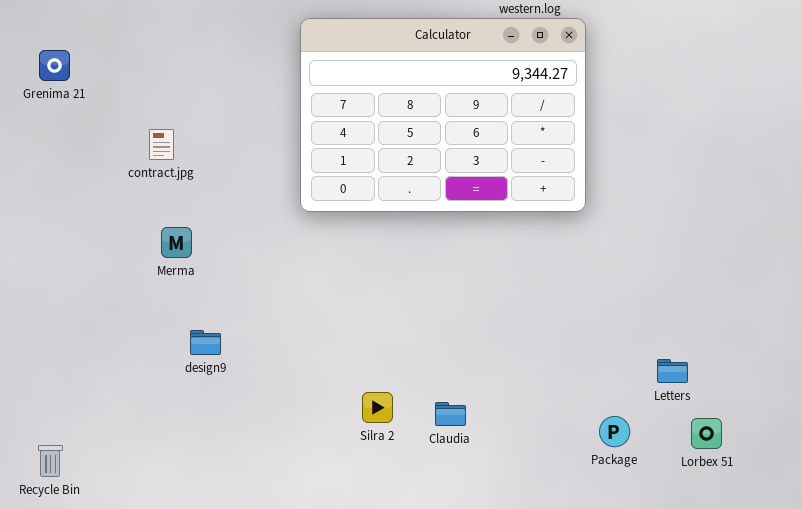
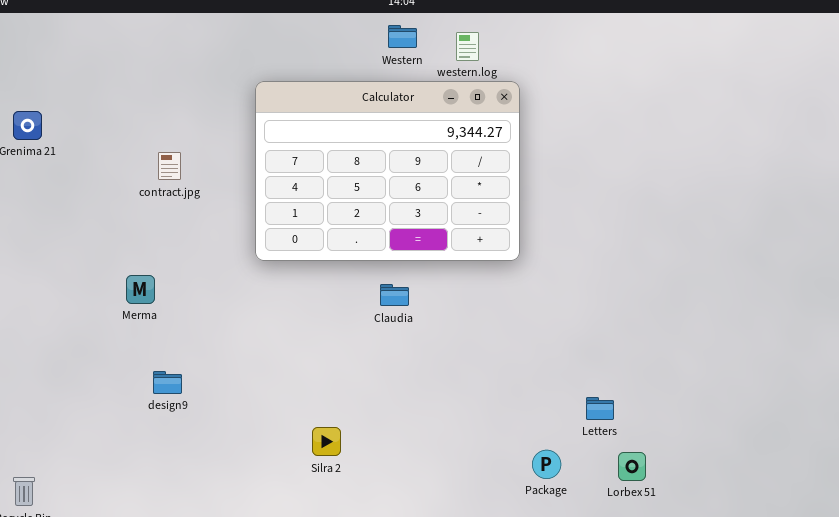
contract.jpg: [149,129,174,160] -> [158,152,181,180], moved
Claudia: [435,402,466,426] -> [380,284,409,306], moved

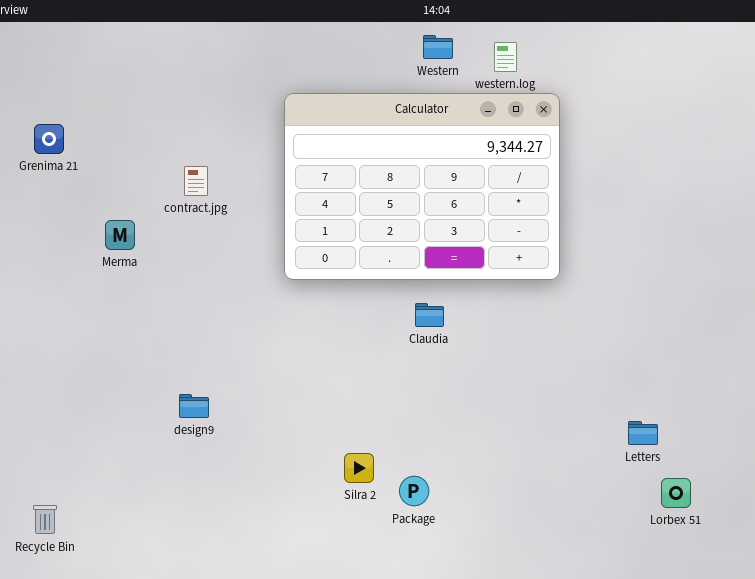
Merma: [126,275,155,304] -> [105,220,135,250], moved
Package: [532,450,561,479] -> [399,476,429,506], moved

